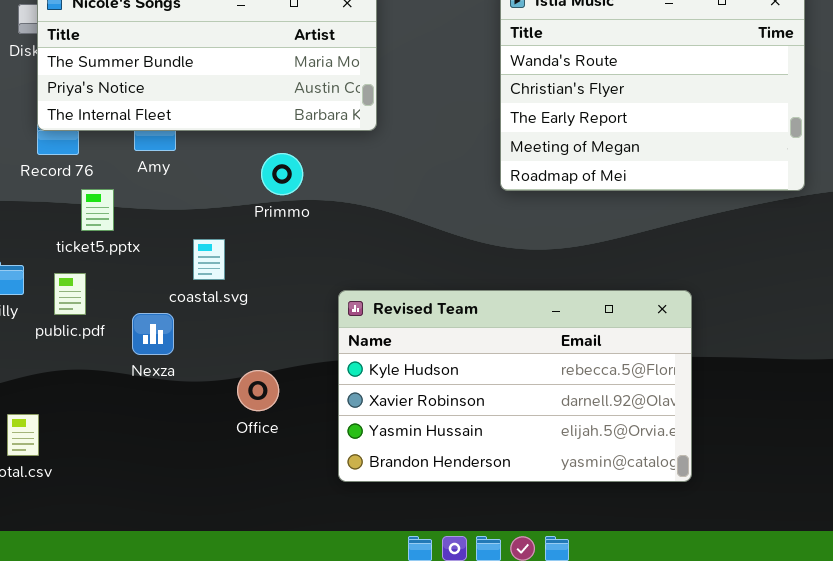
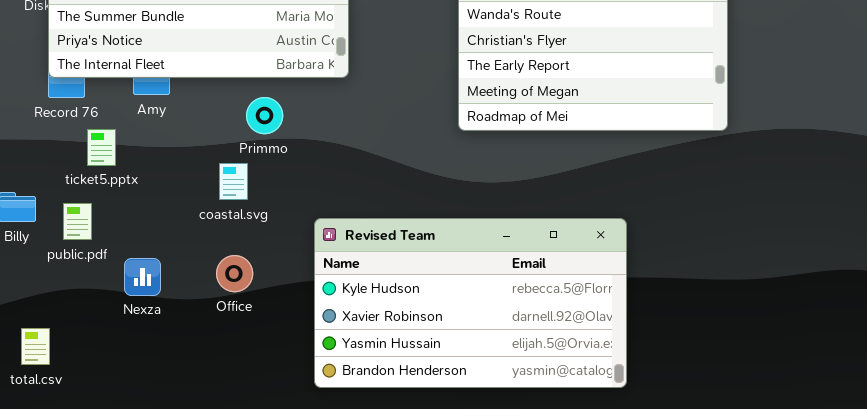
coastal.svg: [193,239,225,280] -> [219,163,248,200], moved
Nexza: [132,313,174,355] -> [124,258,161,296], moved
Office: [237,370,279,411] -> [216,255,253,292], moved

